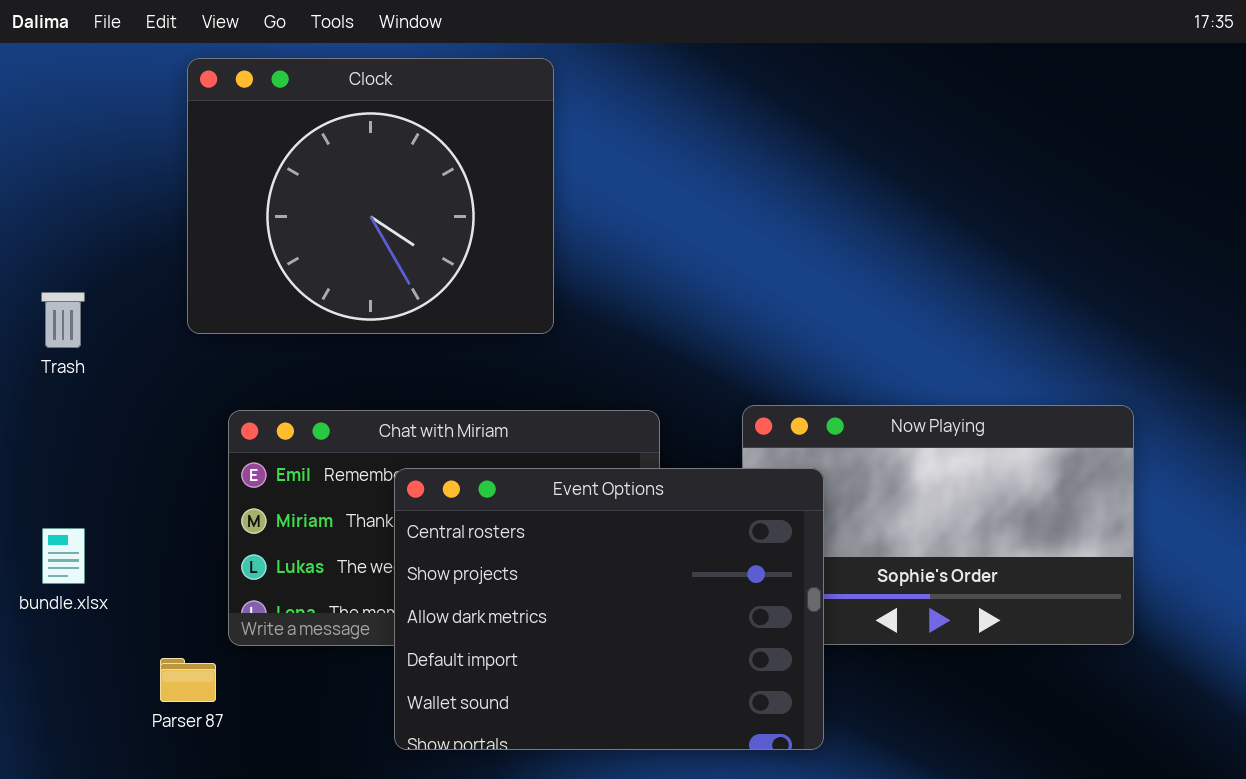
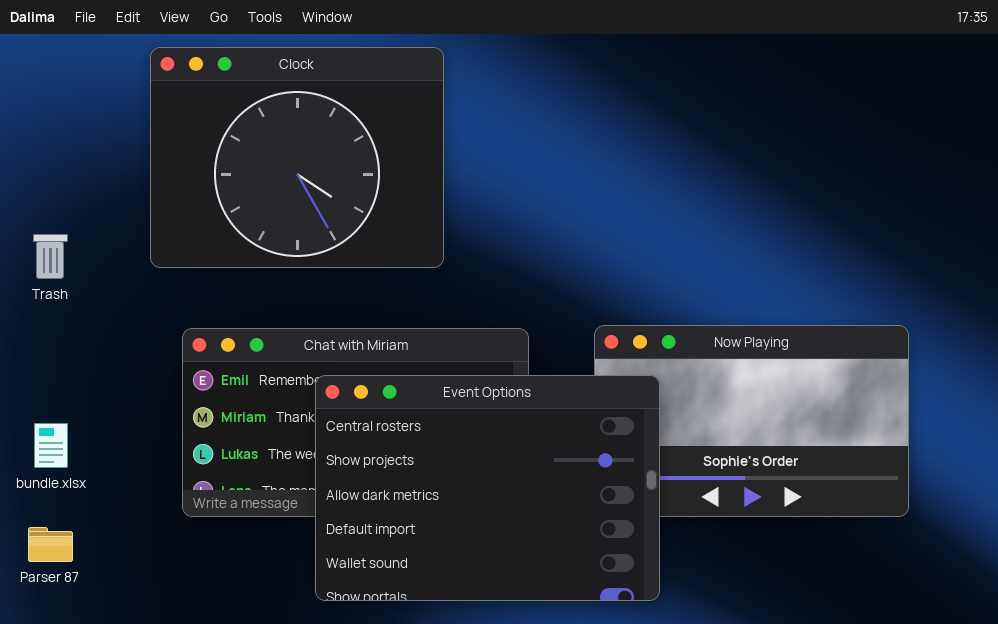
Parser 87: [160,658,216,702] -> [28,527,73,562], moved

